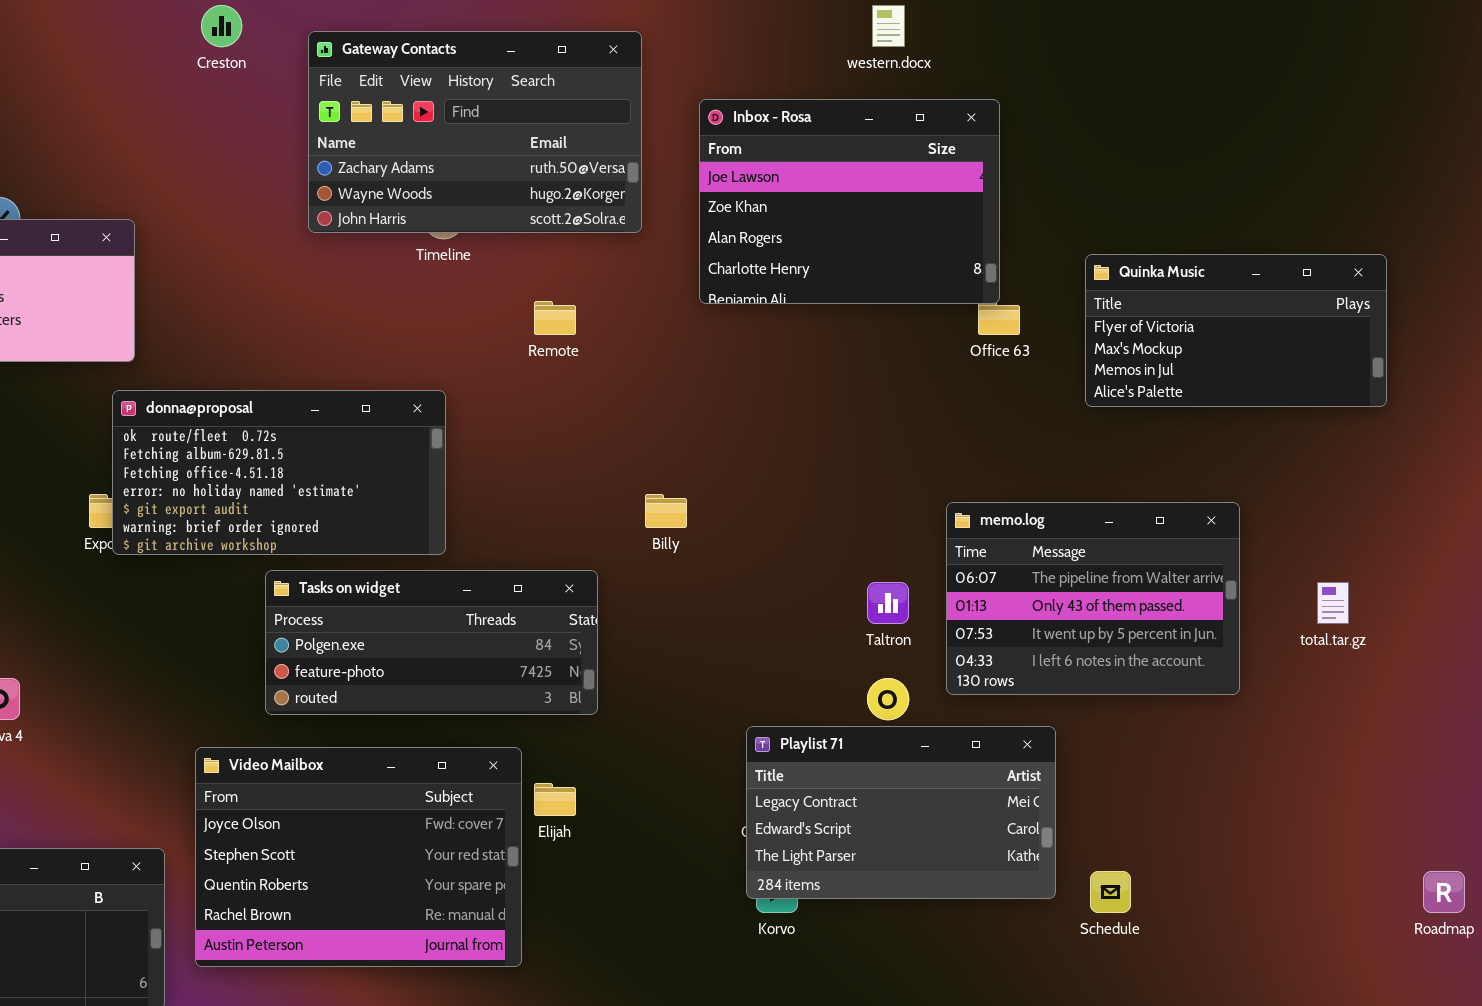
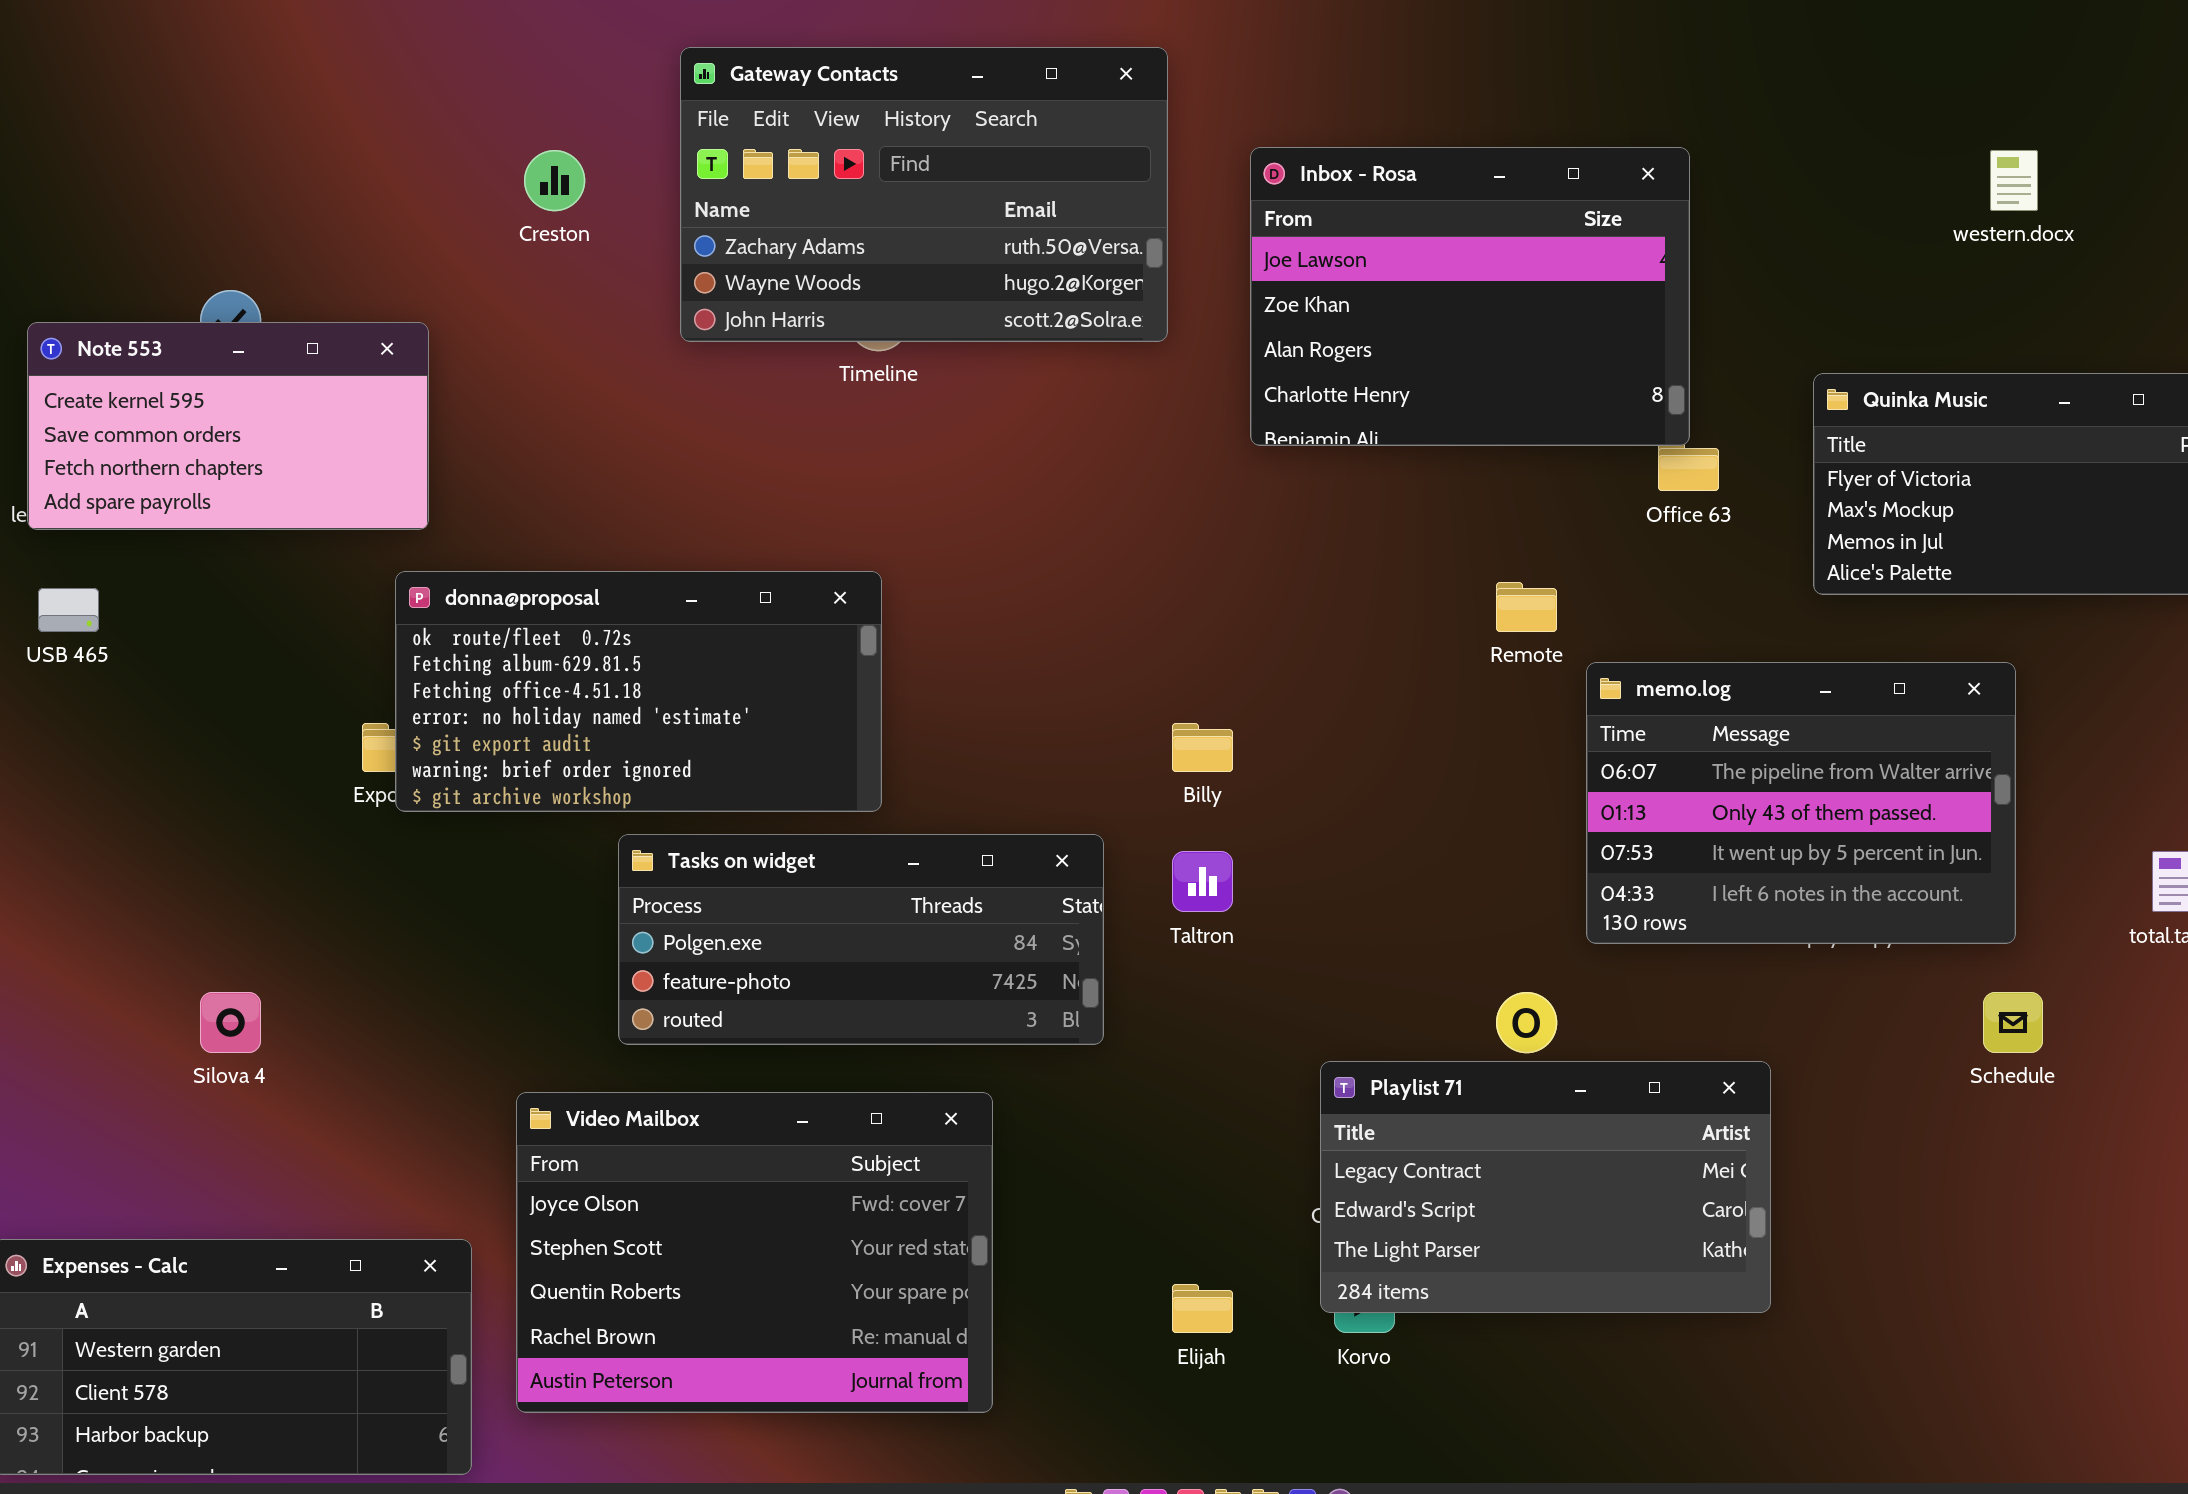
Creston: [201,5,242,47] -> [524,150,585,211], moved
western.docx: [872,5,905,47] -> [1990,150,2038,211], moved
Remote: [534,301,576,335] -> [1496,582,1557,632], moved
memo.log: [946,502,1240,695] -> [1586,662,2016,944], moved
Taltron: [867,582,909,624] -> [1172,851,1233,912], moved
Elijah: [534,783,576,816] -> [1172,1284,1233,1333], moved
Schedule: [1090,871,1131,913] -> [1983,992,2043,1053], moved

